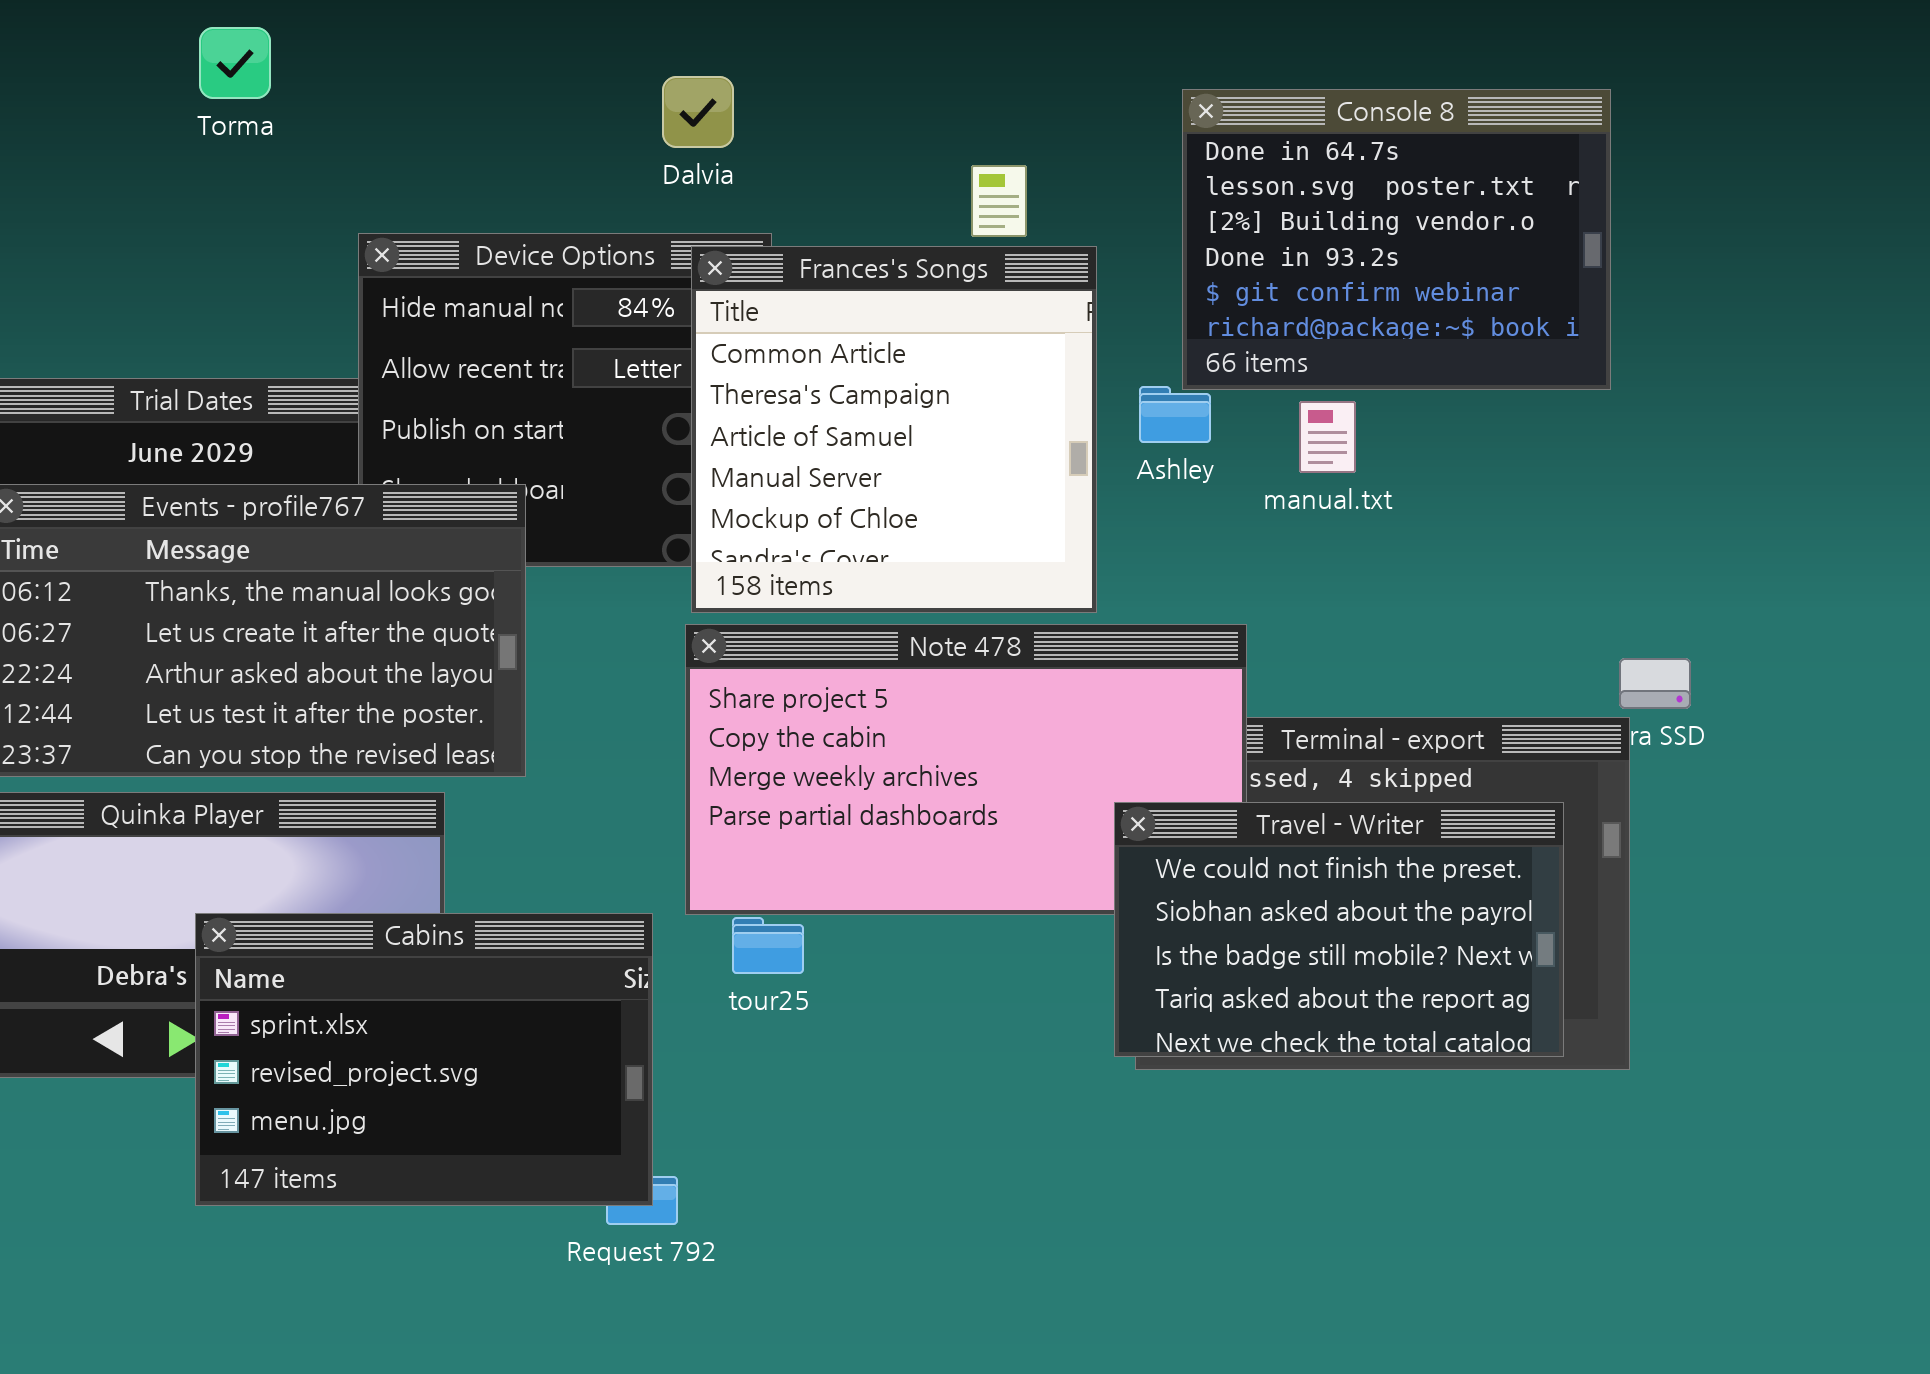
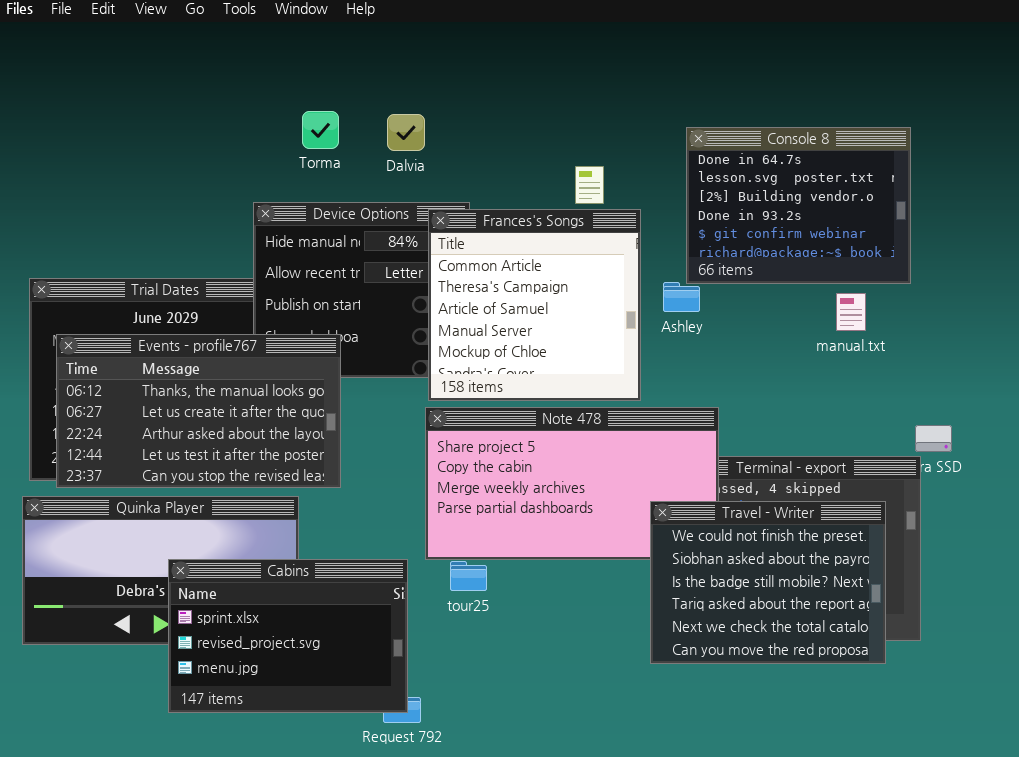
Torma: [199,27,271,99] -> [302,111,339,149], moved
Dalvia: [662,76,734,148] -> [387,114,425,151], moved
manual.txt: [1299,401,1356,473] -> [836,293,866,331], moved
Travel - Writer: [1114,802,1564,1057] -> [650,501,886,664], resized

